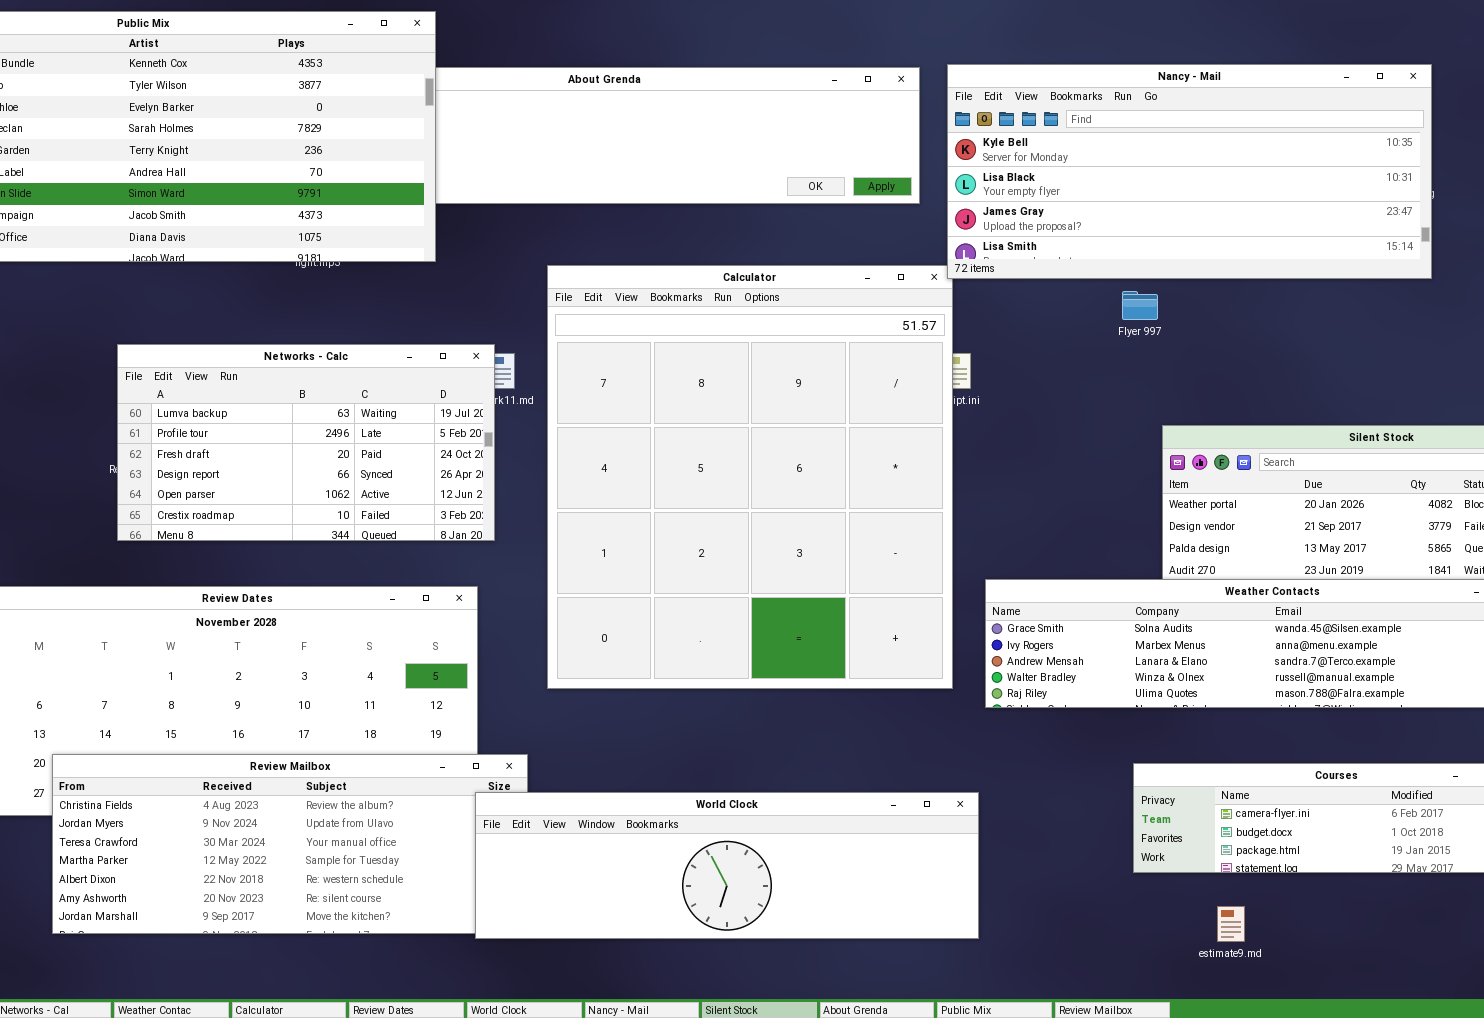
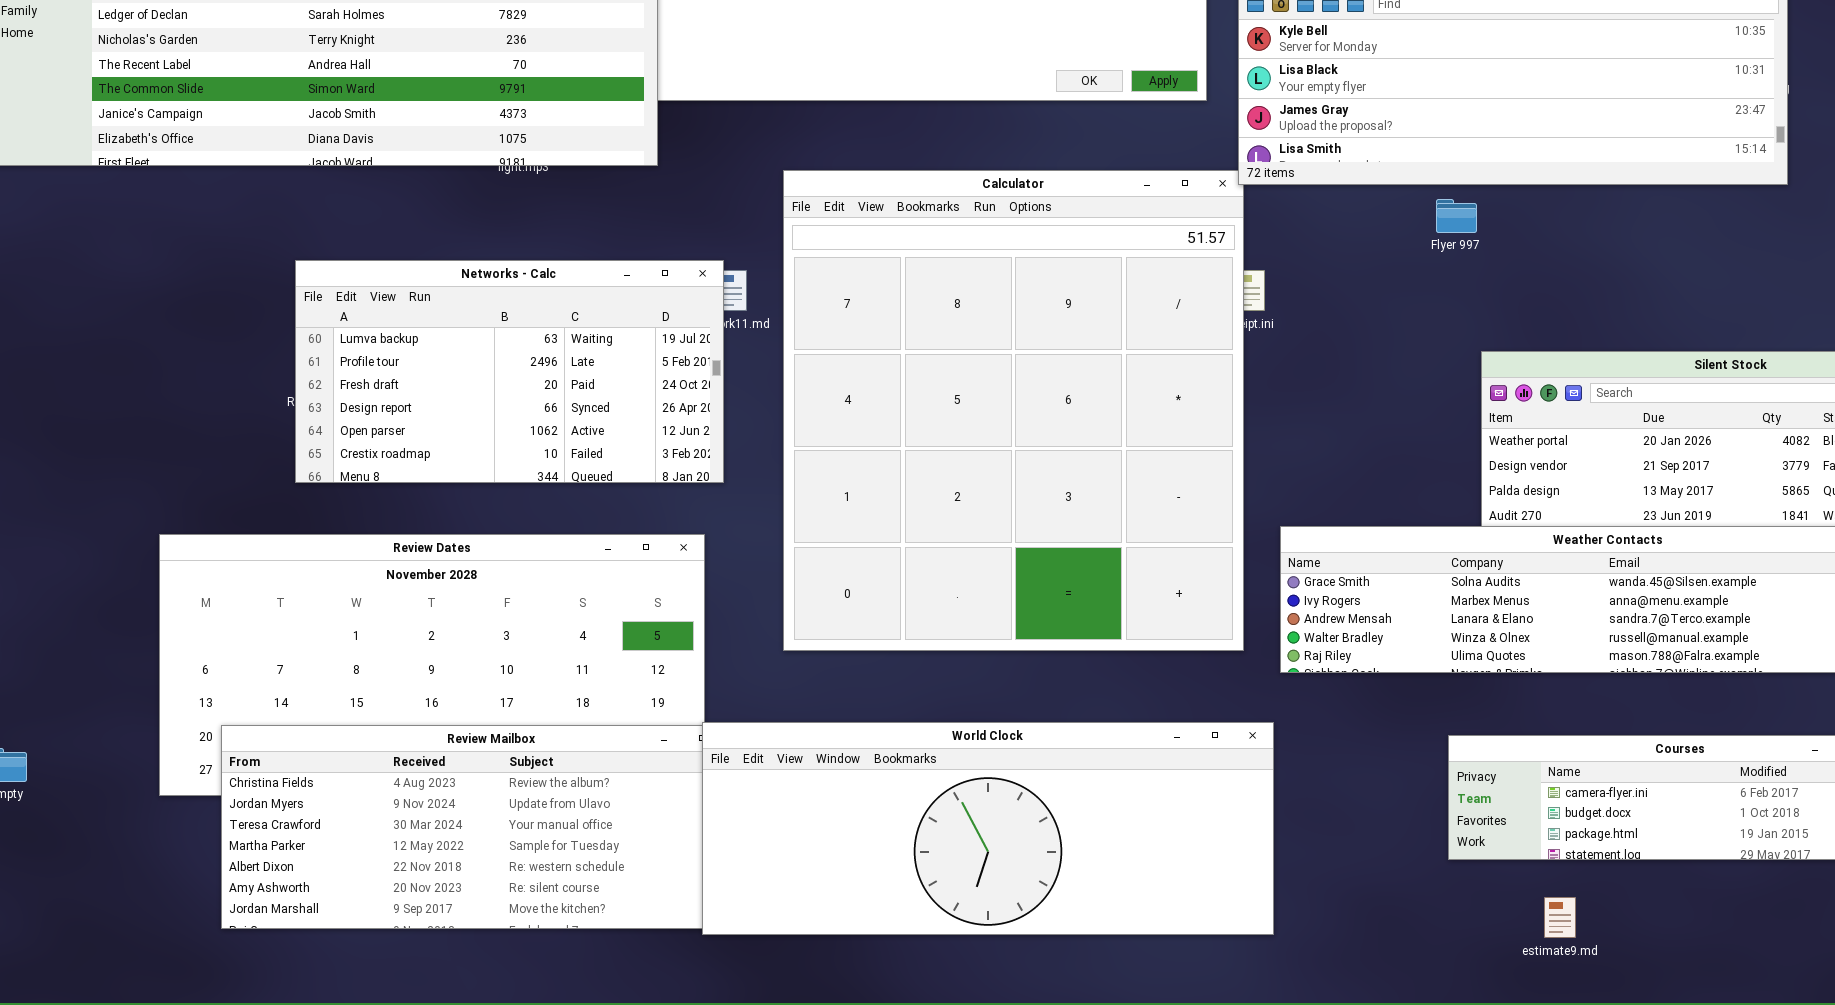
World Clock: [475,792,979,939] -> [702,722,1274,935], resized

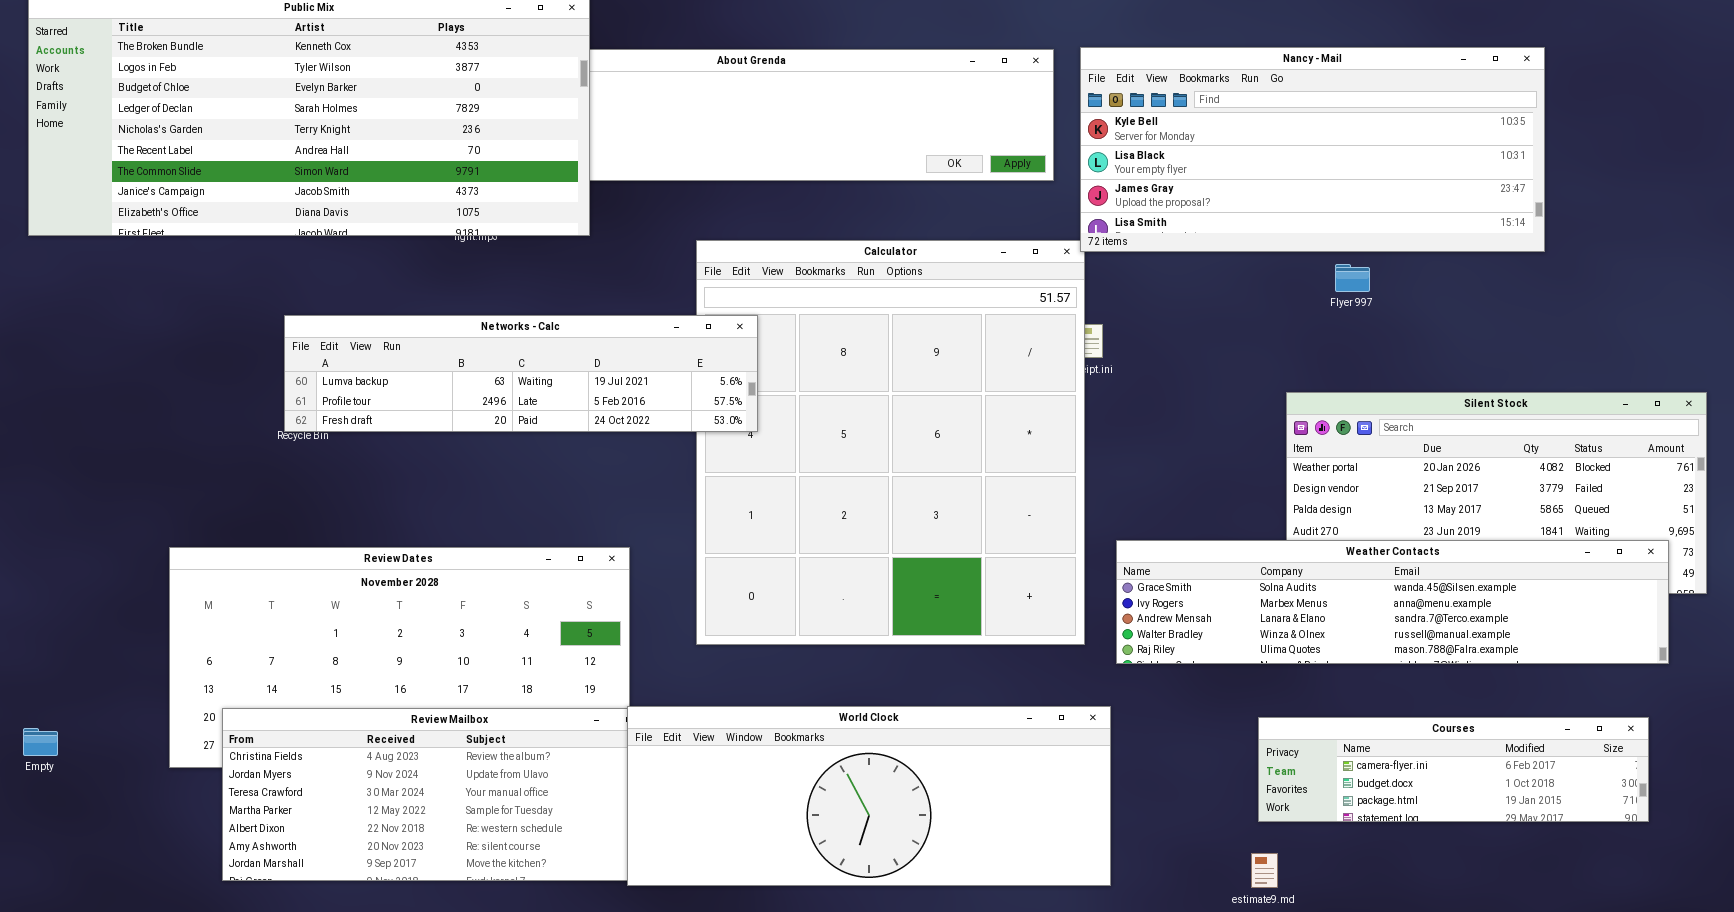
Flyer 997: [1436,199,1477,233] -> [1335,264,1370,292], moved
Networks - Calc: [295,260,724,483] -> [284,315,758,432], resized
estimate9.md: [1544,897,1576,938] -> [1251,853,1278,888], moved

